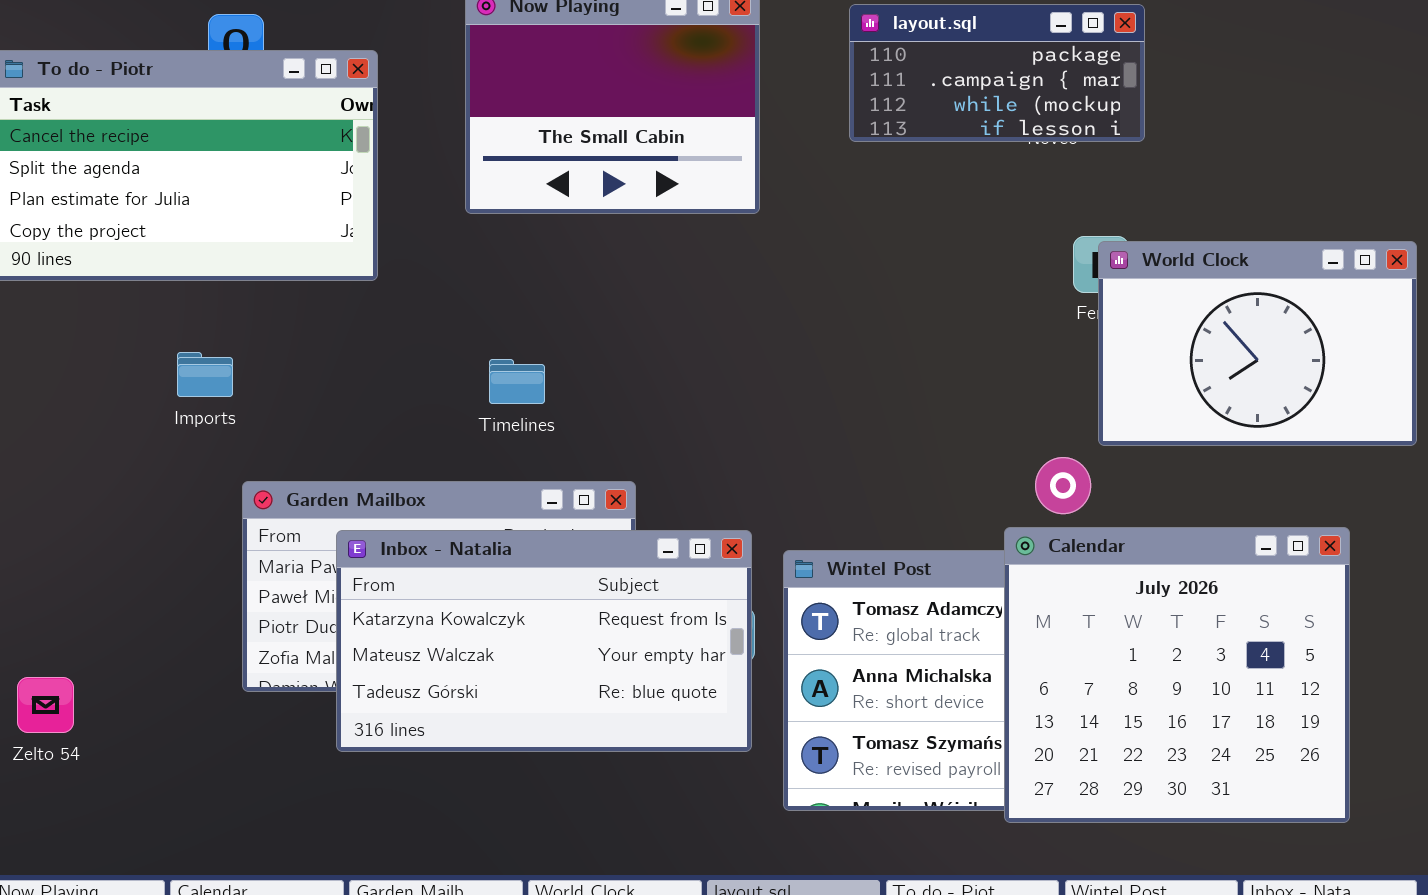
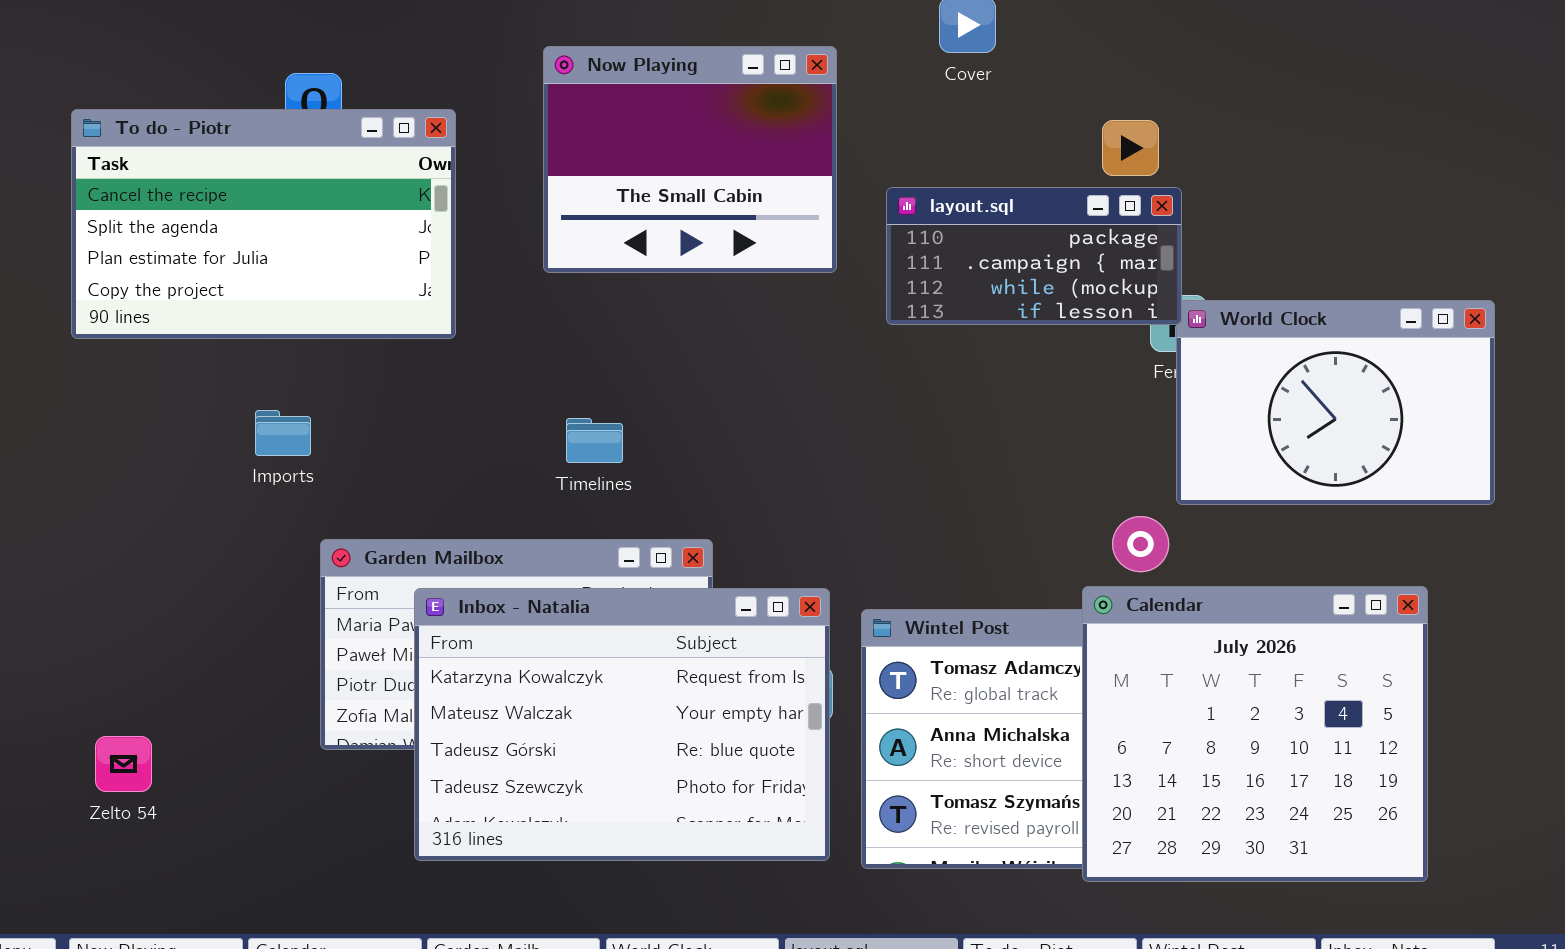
layout.sql: [849,4,1145,142] -> [886,187,1182,325], moved
Inbox - Natalia: [336,530,752,752] -> [414,588,830,861], resized

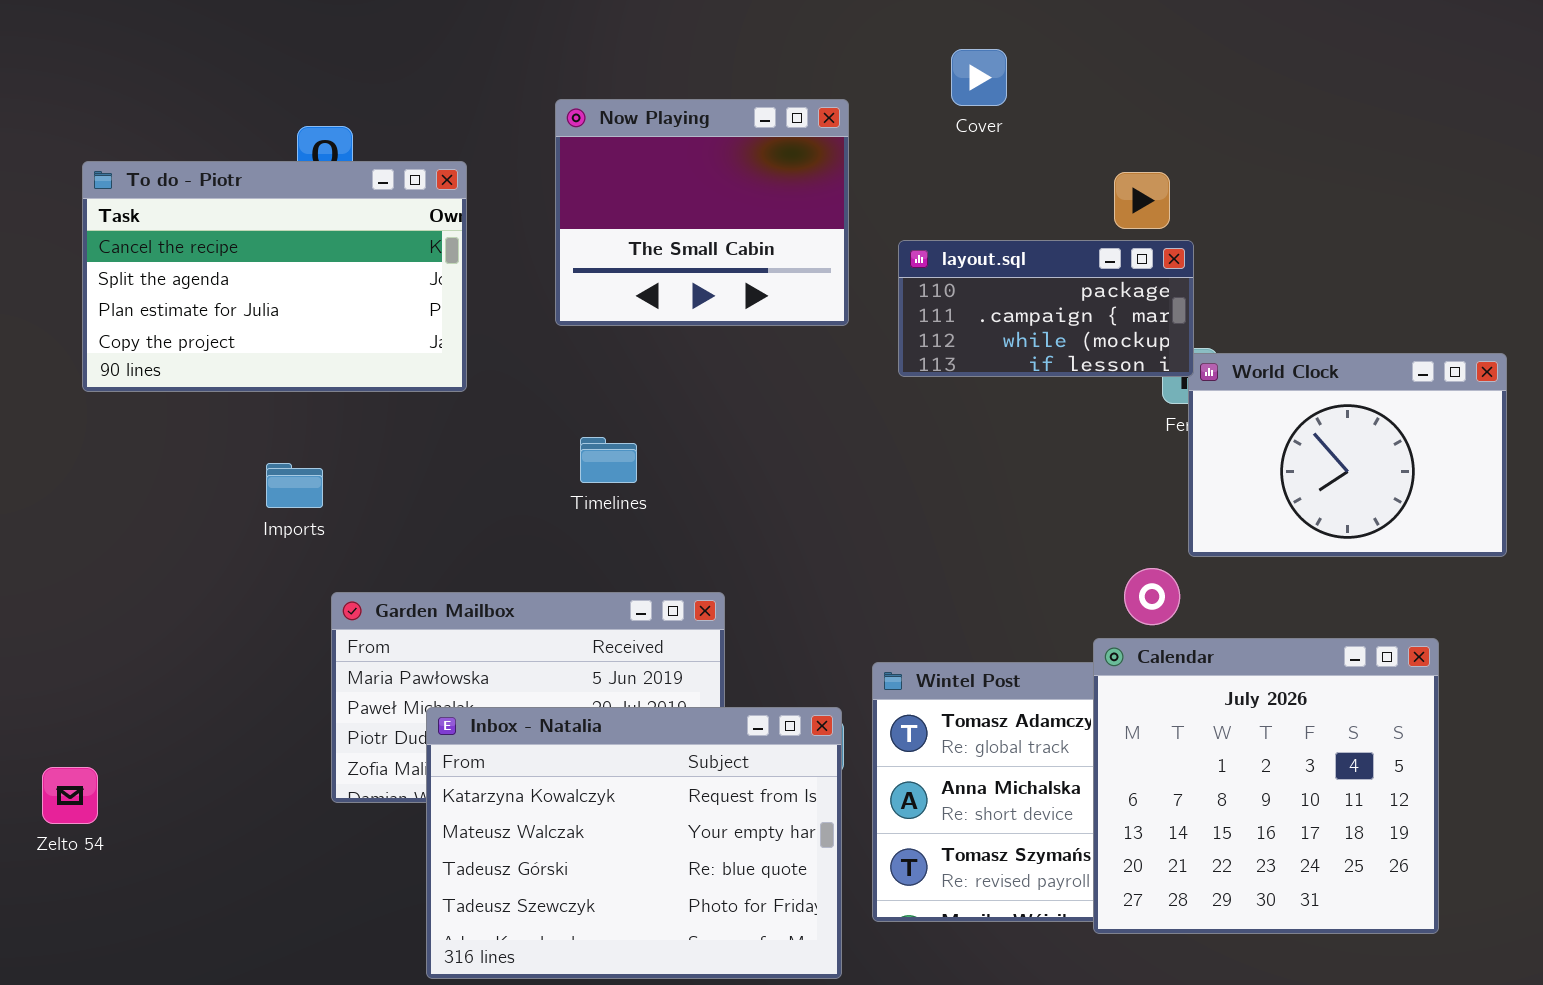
Timelines: [566,418,623,463] -> [580,437,637,483], moved
Inbox - Natalia: [414,588,830,861] -> [426,707,842,979], moved
Zelto 54: [95,736,152,792] -> [42,767,98,824], moved

